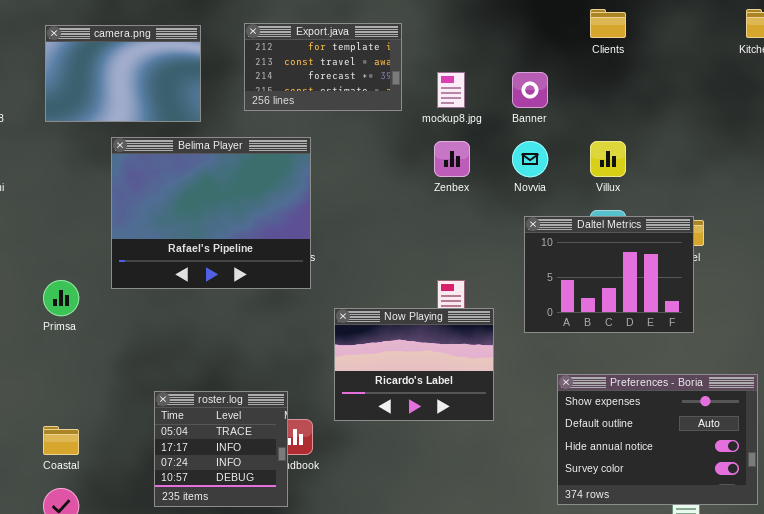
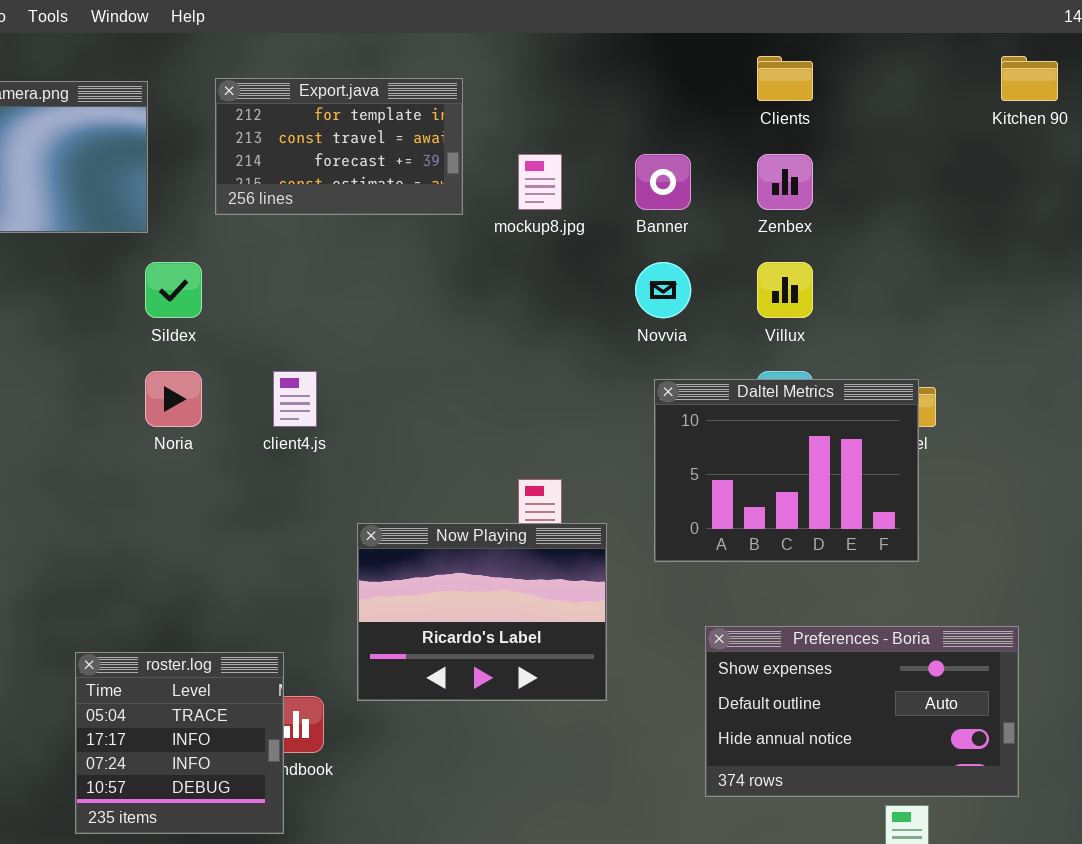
Belima Player: [111,137,311,289] -> none, closed
Zenbex: [434,141,470,177] -> [757,154,813,210], moved
Preferences - Boria: [557,374,758,505] -> [705,626,1019,797], resized

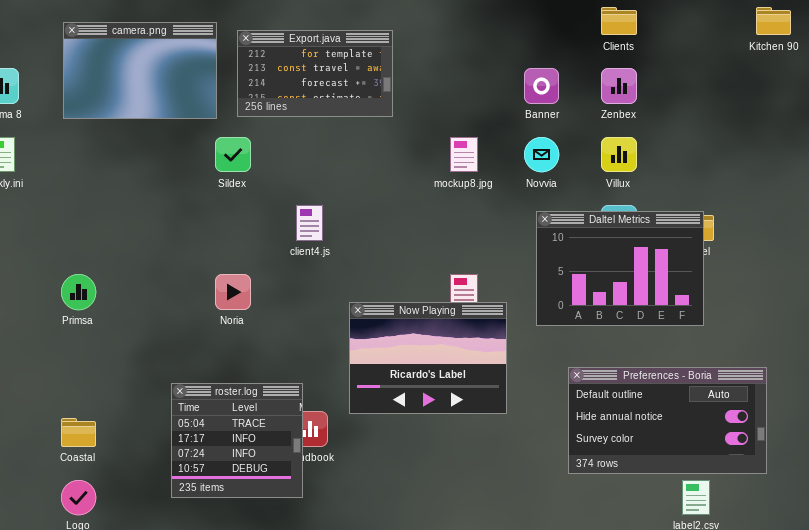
Export.java: [215,78,463,215] -> [237,30,393,117], moved
mockup8.jpg: [518,154,562,210] -> [450,137,478,172], moved
Noria: [145,371,202,427] -> [215,274,251,310], moved
Preferences - Boria: [705,626,1019,797] -> [568,367,767,474], scrolled down 1 row

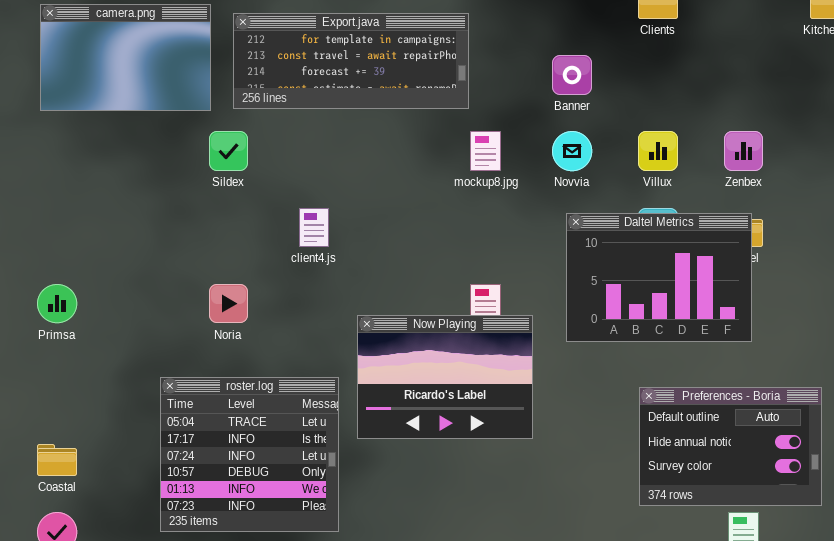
Export.java: [237,30,393,117] -> [233,13,469,109], resized
Zenbex: [601,68,637,104] -> [724,131,763,171], moved
Preferences - Boria: [568,367,767,474] -> [639,387,822,506], resized
roster.log: [171,383,303,498] -> [160,377,339,532], resized

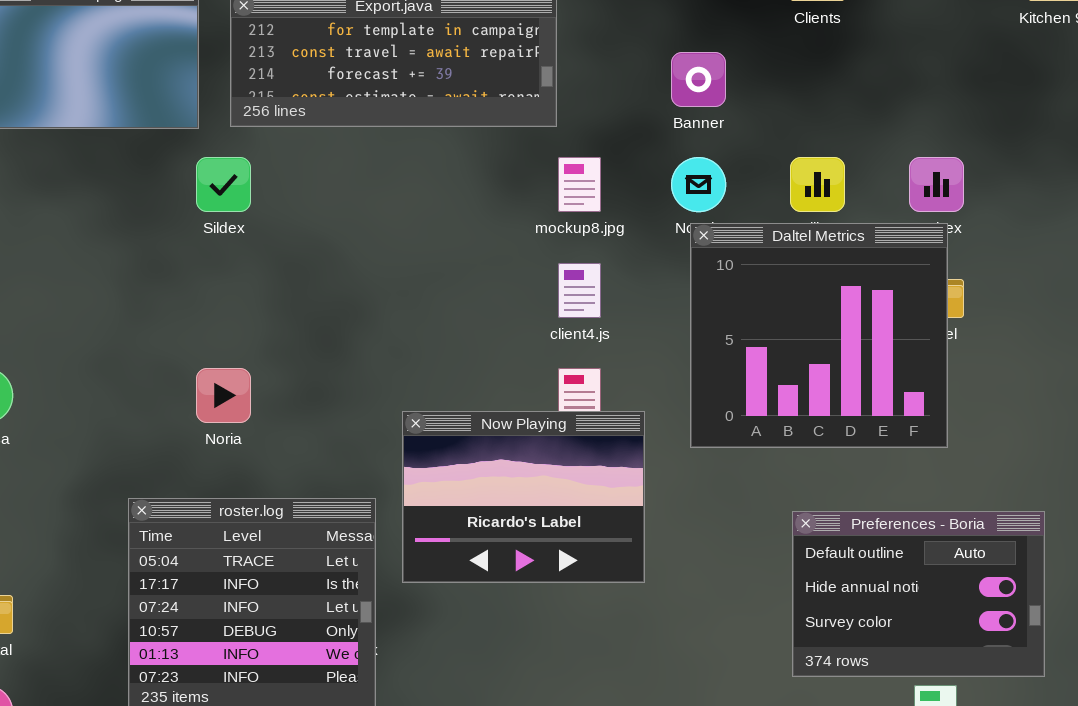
client4.js: [299,208,329,247] -> [558,263,601,318], moved
Daltel Metrics: [566,213,752,342] -> [690,223,948,448], resized

